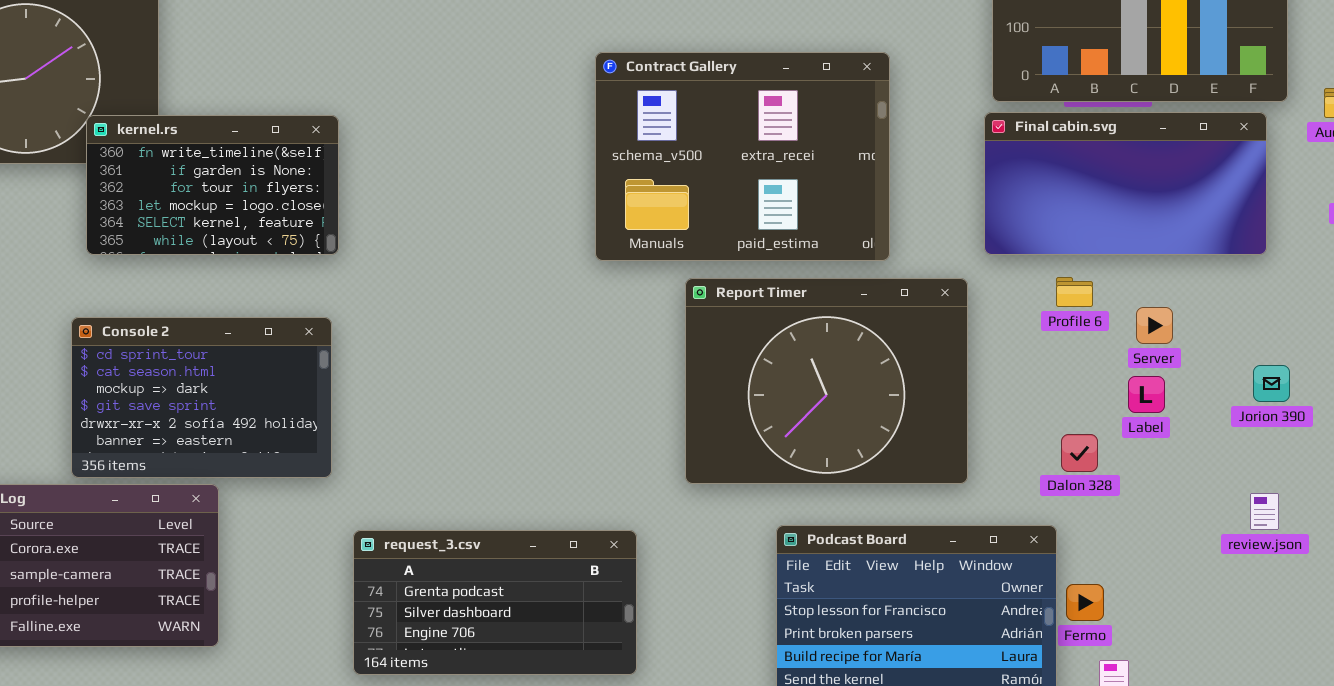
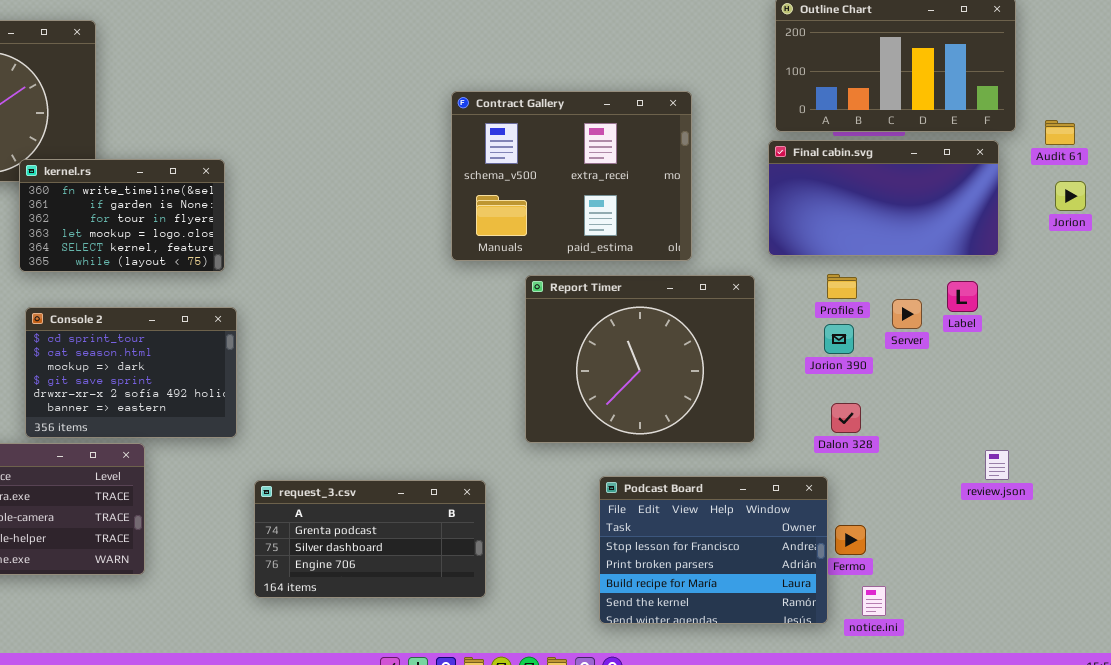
kernel.rs: [86,115,339,255] -> [19,159,225,272], moved
Jorion 390: [1253,365,1290,402] -> [824,324,854,354], moved
Label: [1128,376,1165,413] -> [947,281,978,312], moved

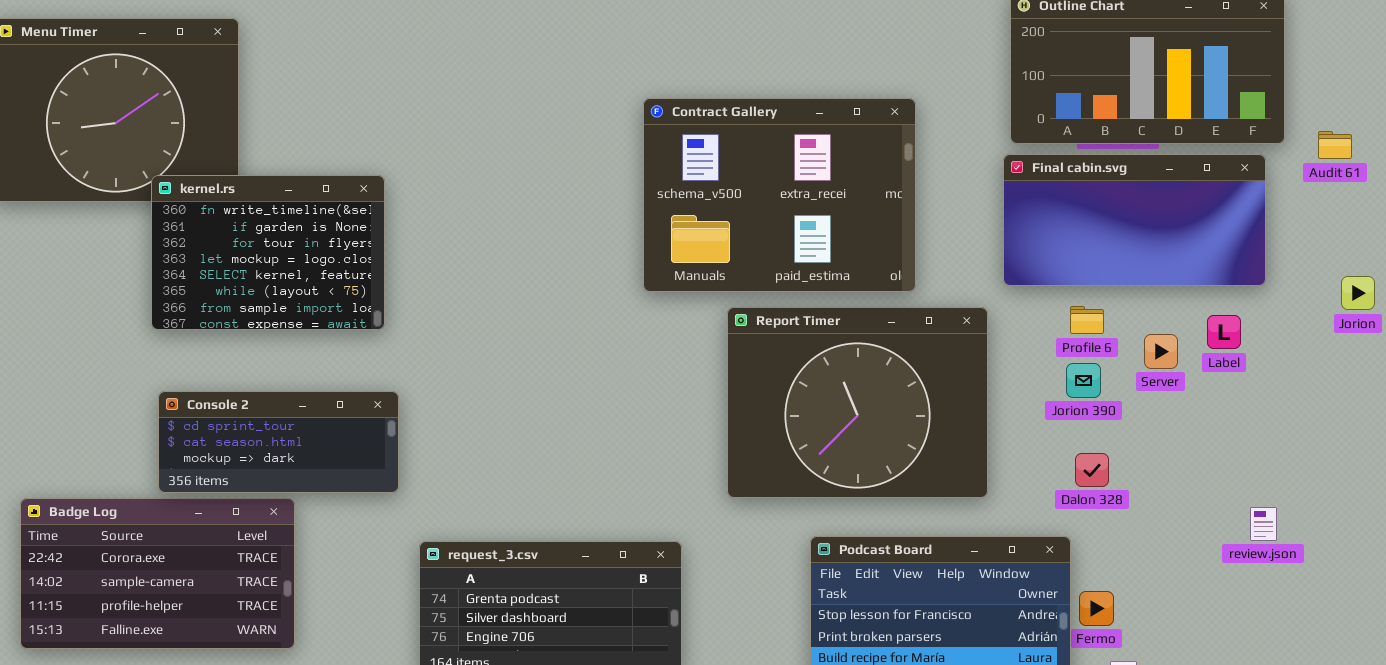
kernel.rs: [19,159,225,272] -> [151,175,385,330], resized
Jorion: [1055,181,1086,211] -> [1341,276,1375,310], moved
Console 2: [25,307,237,438] -> [158,391,399,493], resized

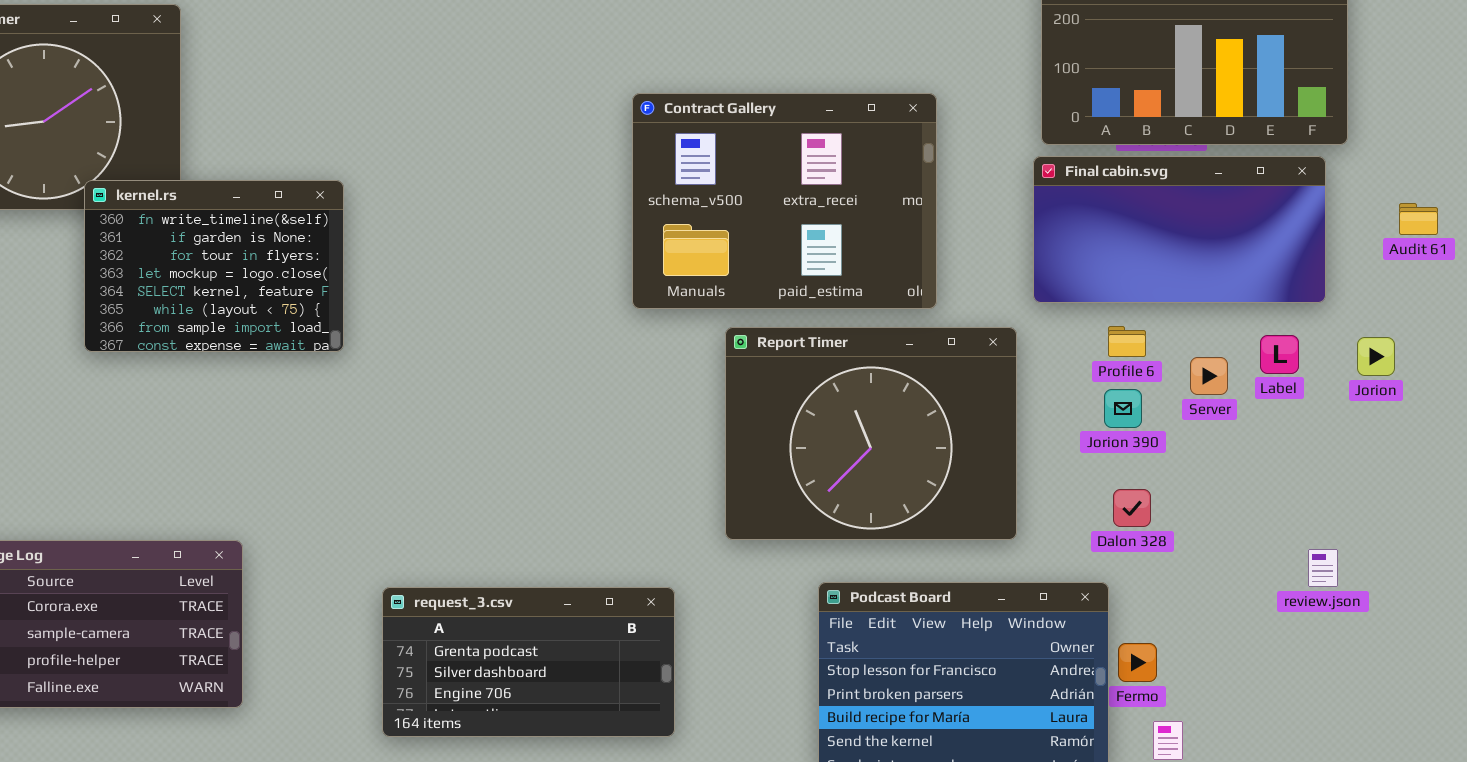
Audit 61: [1318,131,1352,159] -> [1399,203,1438,235], moved
Jorion: [1341,276,1375,310] -> [1357,337,1395,376], moved
Console 2: [158,391,399,493] -> none, closed

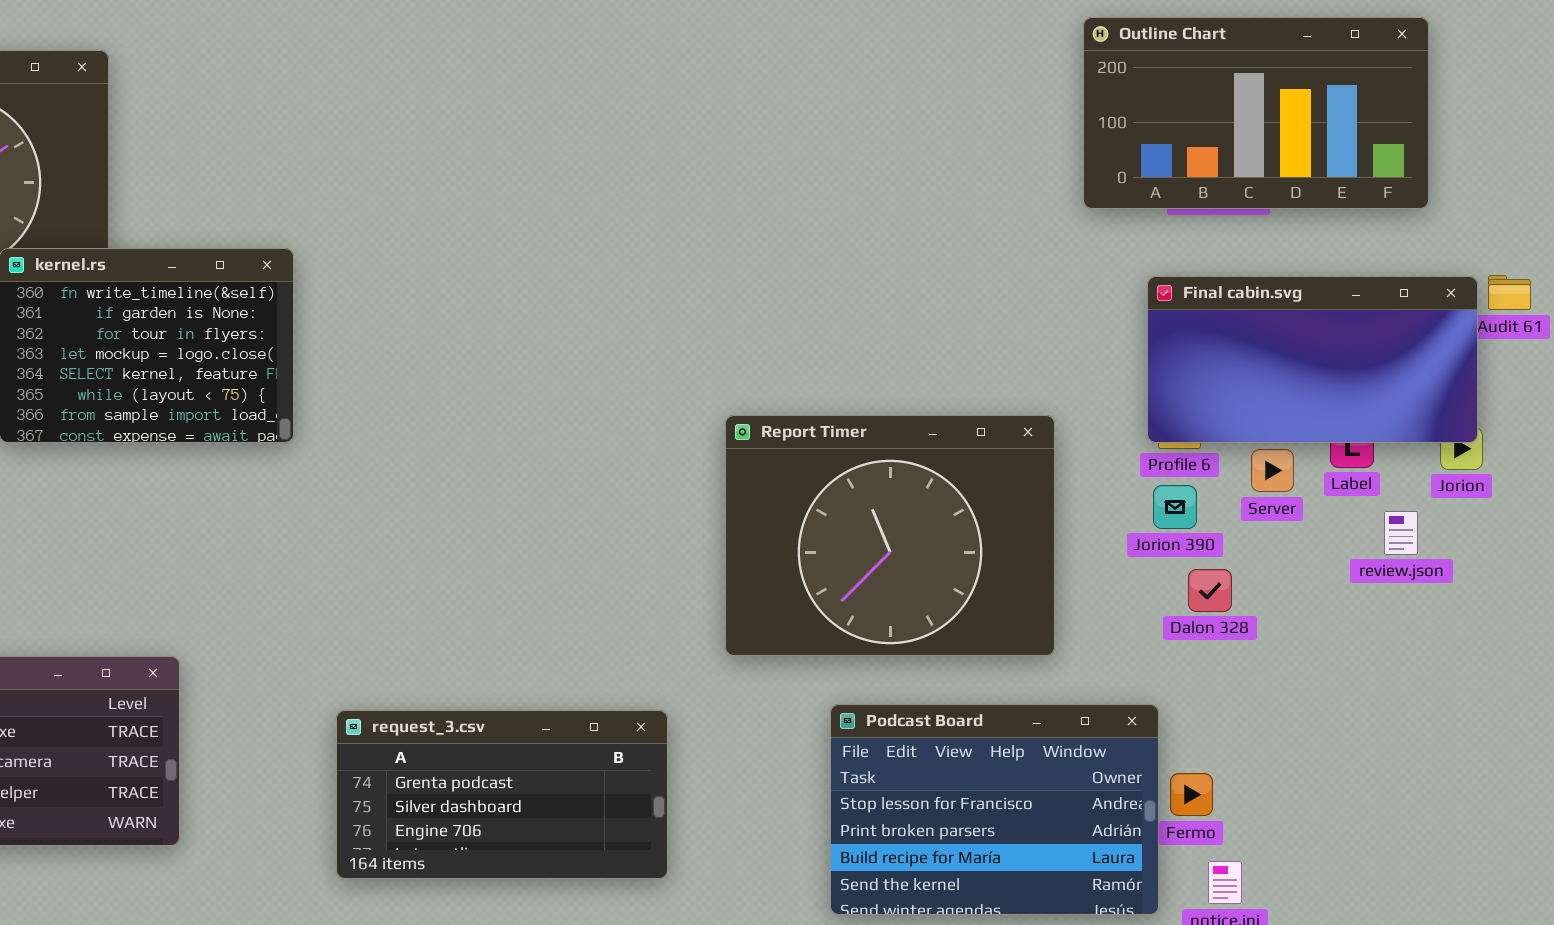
Contract Gallery: [632,93,937,309] -> none, closed
Final cabin.svg: [1033,156,1326,303] -> [1147,276,1478,443], moved
Dalon 328: [1113,489,1151,527] -> [1188,569,1232,612], moved
review.json: [1308,549,1338,587] -> [1384,511,1418,555], moved

